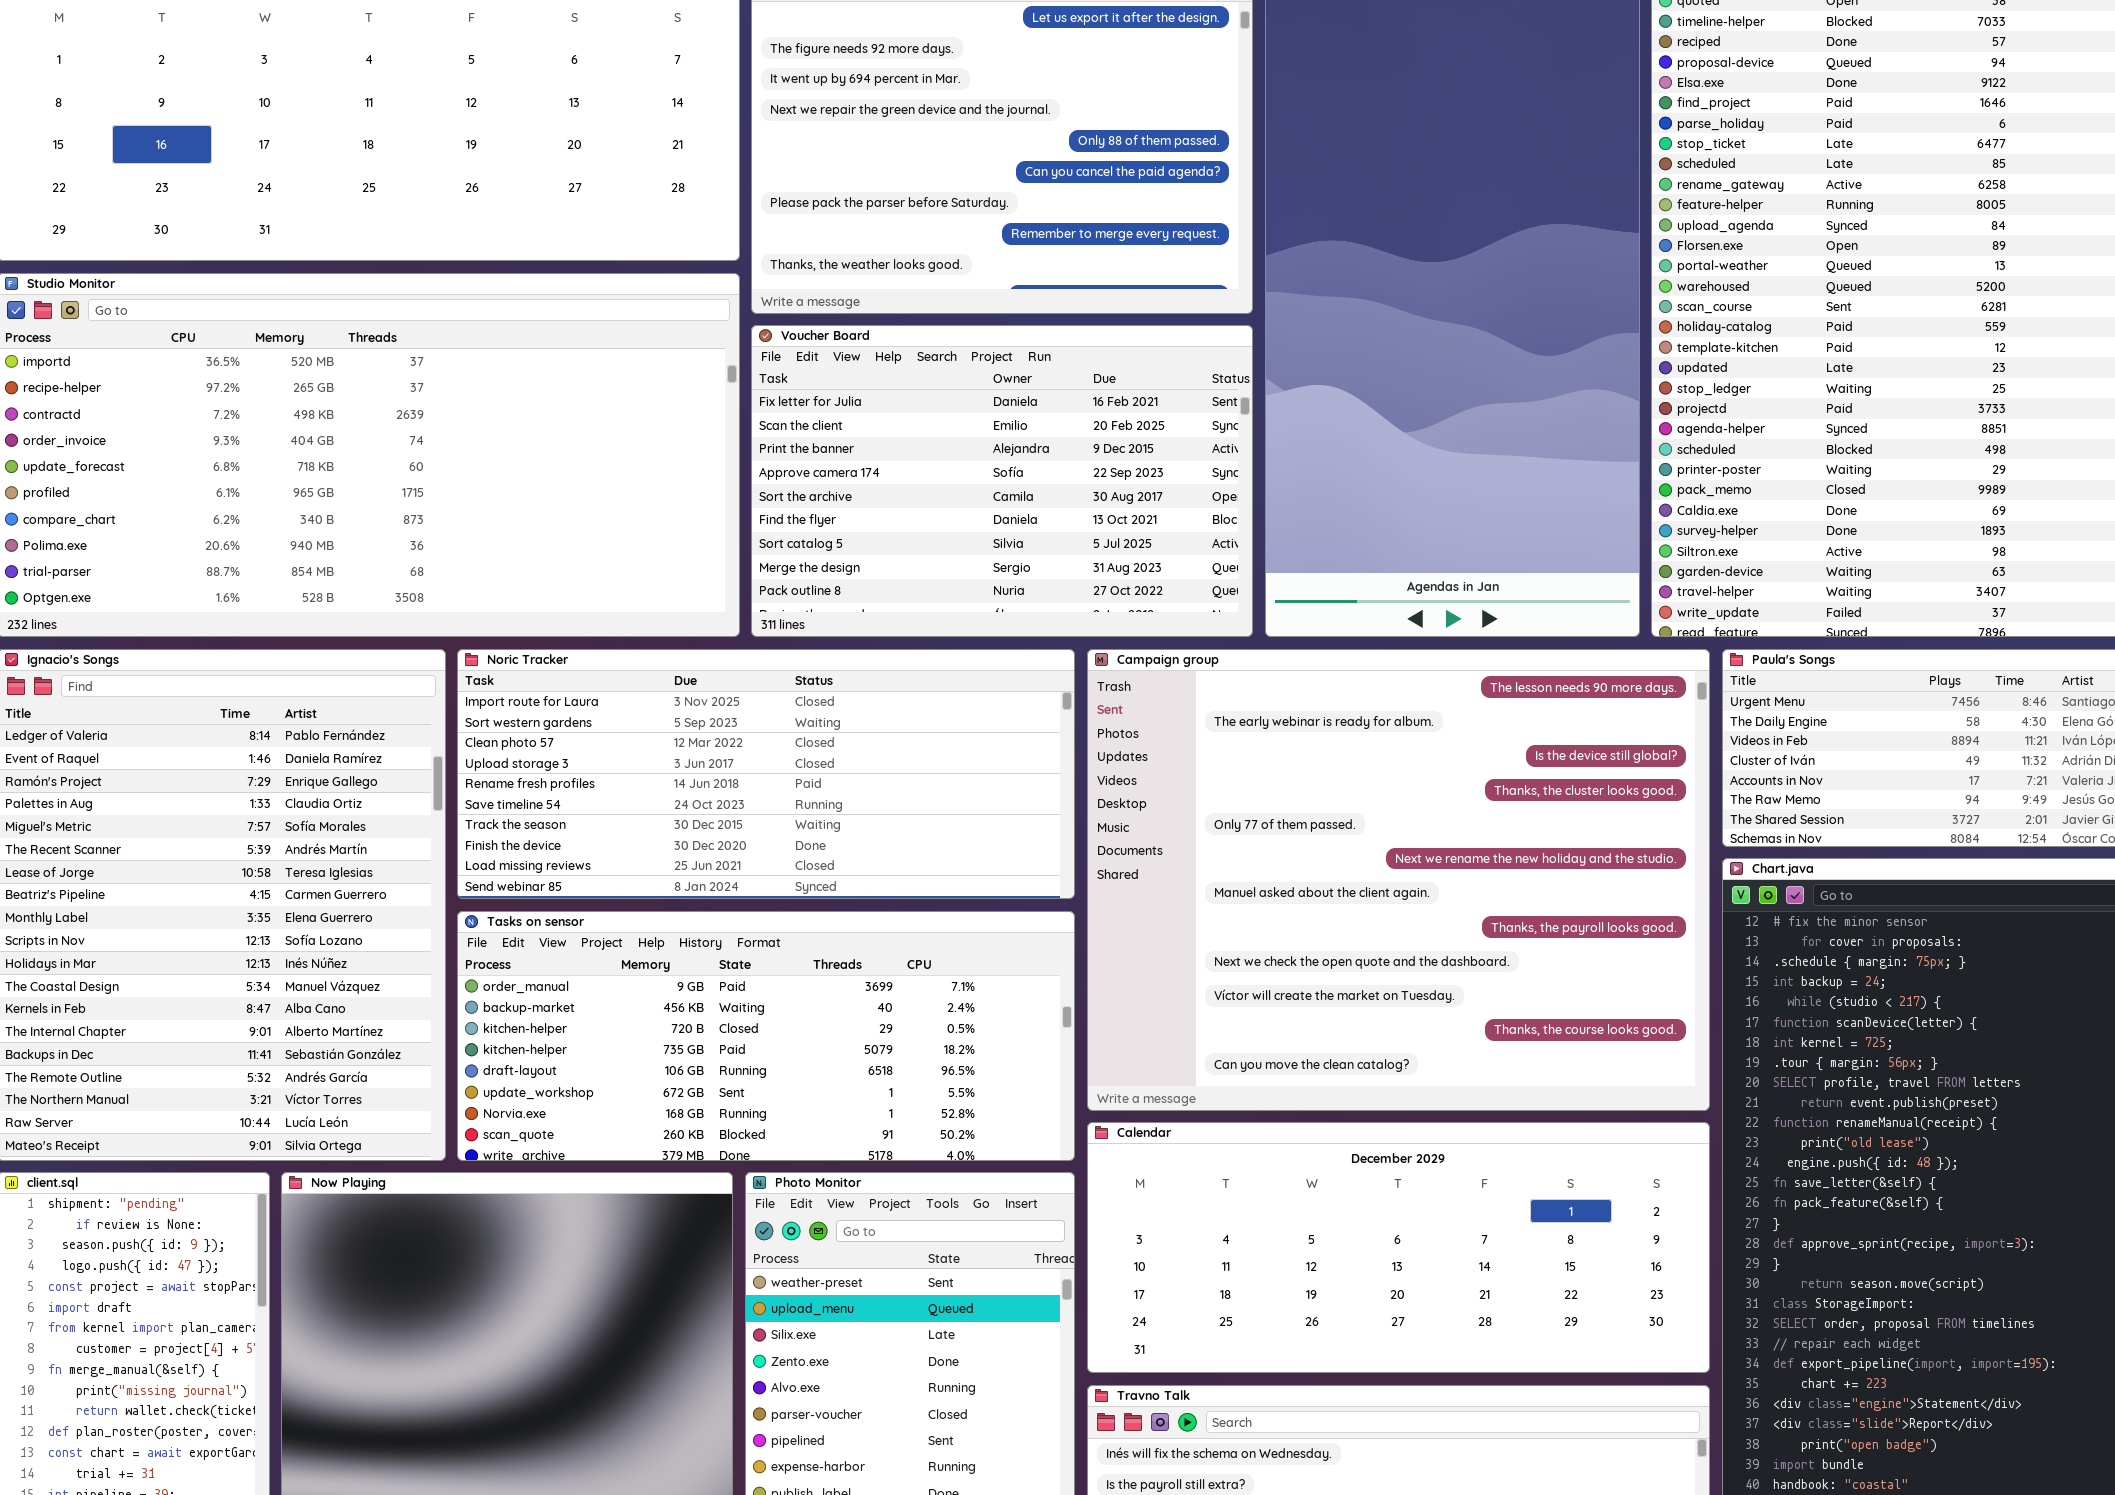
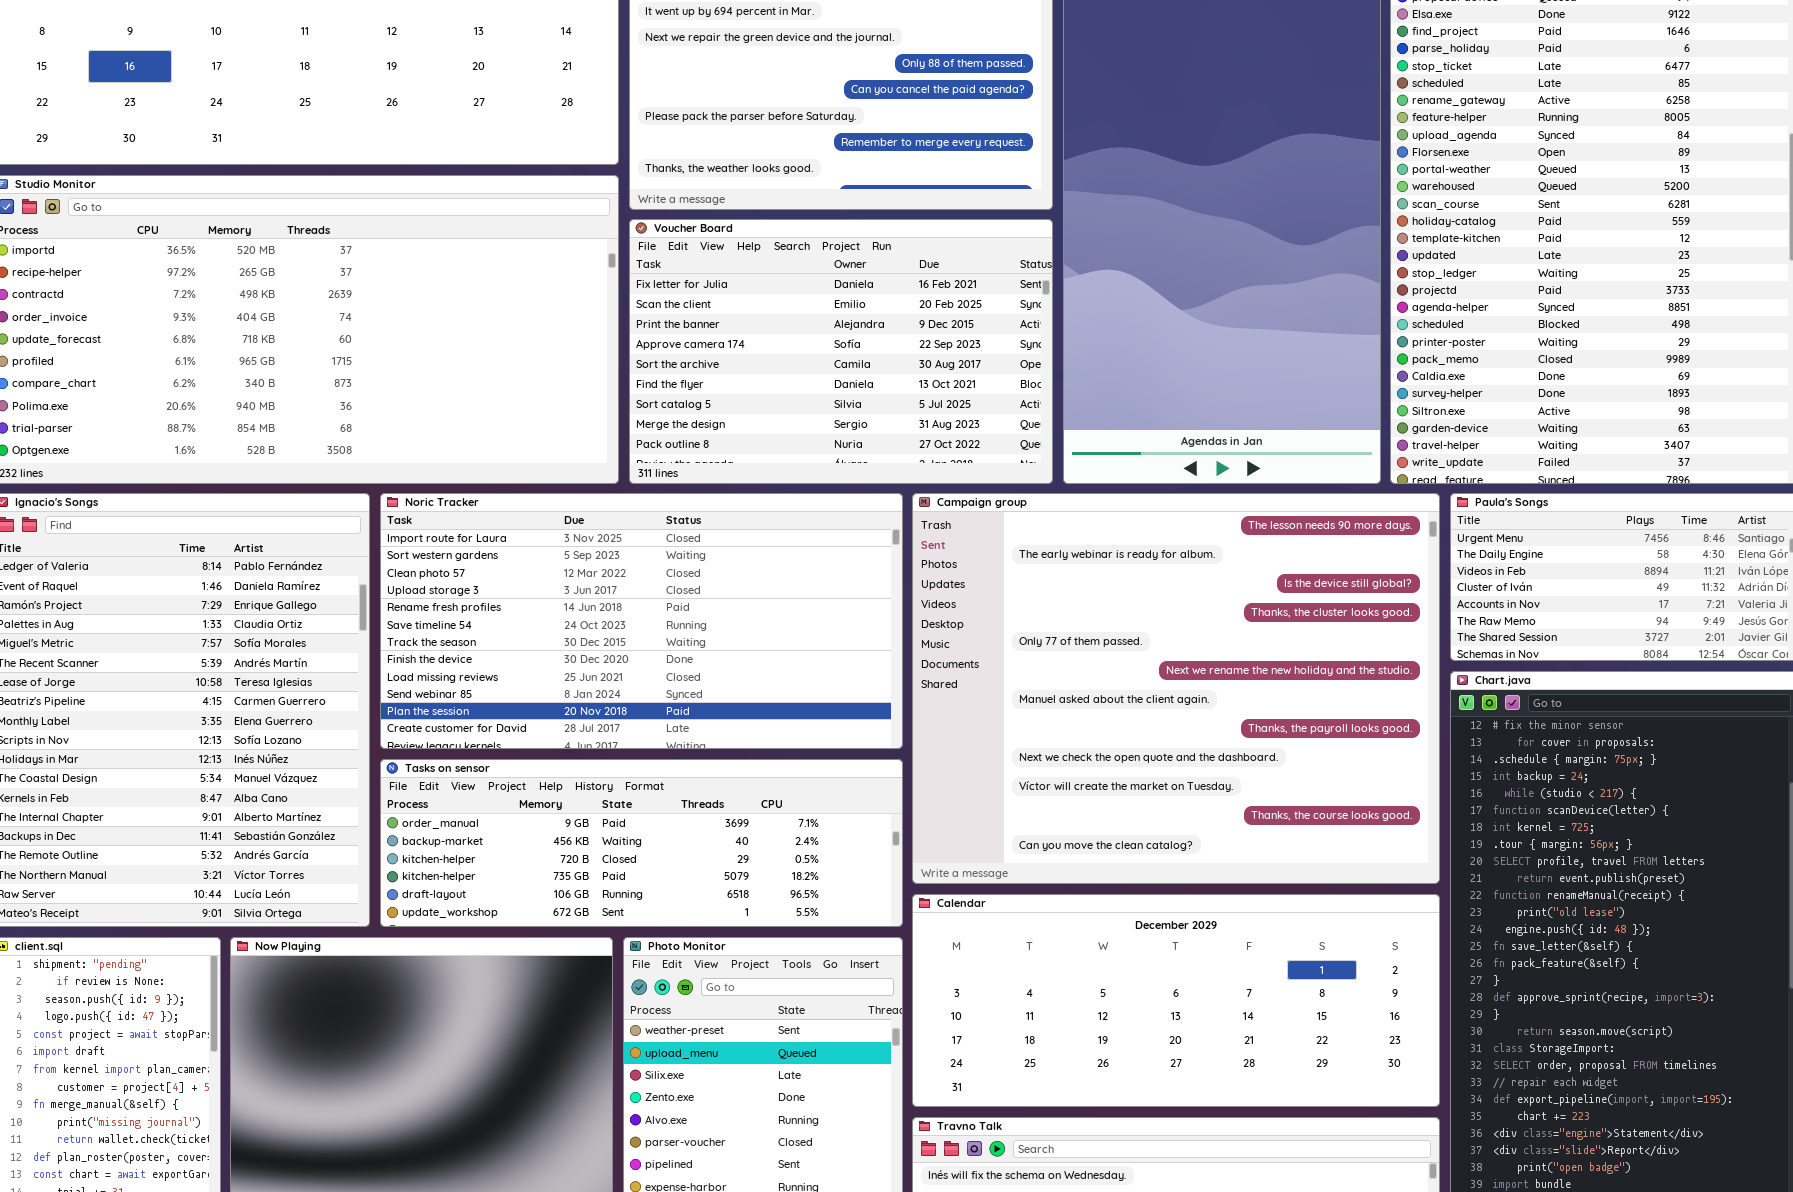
Noric Tracker: [457,649,1075,899] -> [380,493,903,749], resized
Tasks on sensor: [457,911,1075,1161] -> [380,759,903,927], resized

